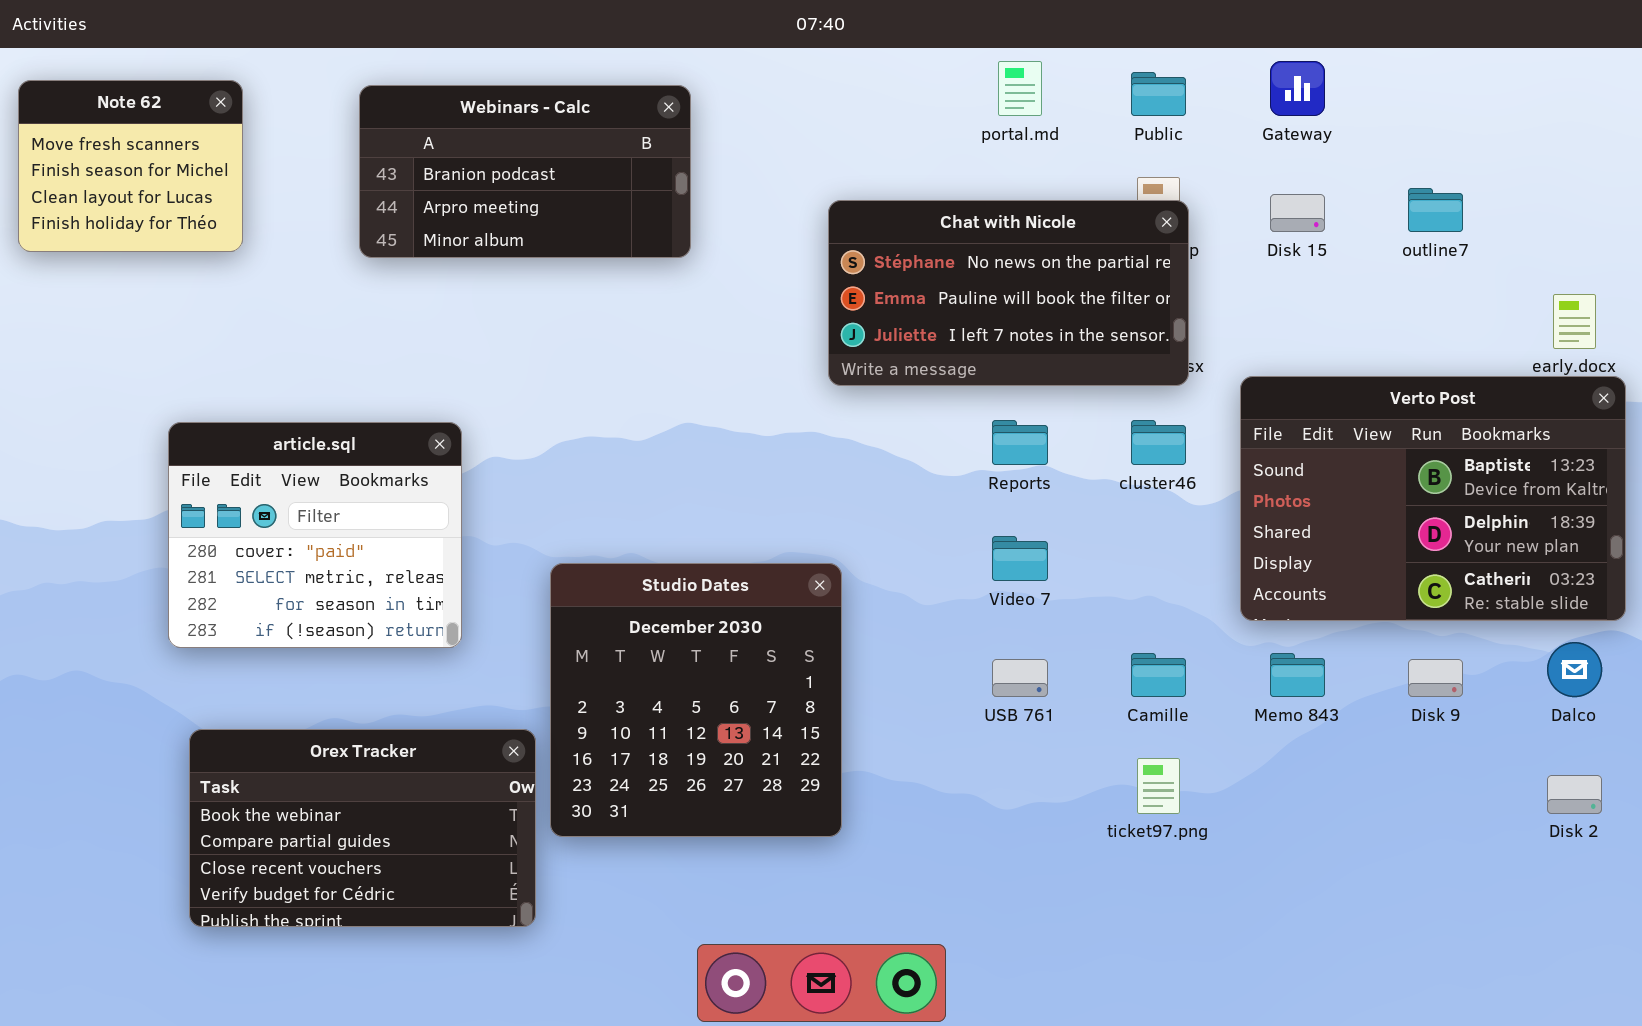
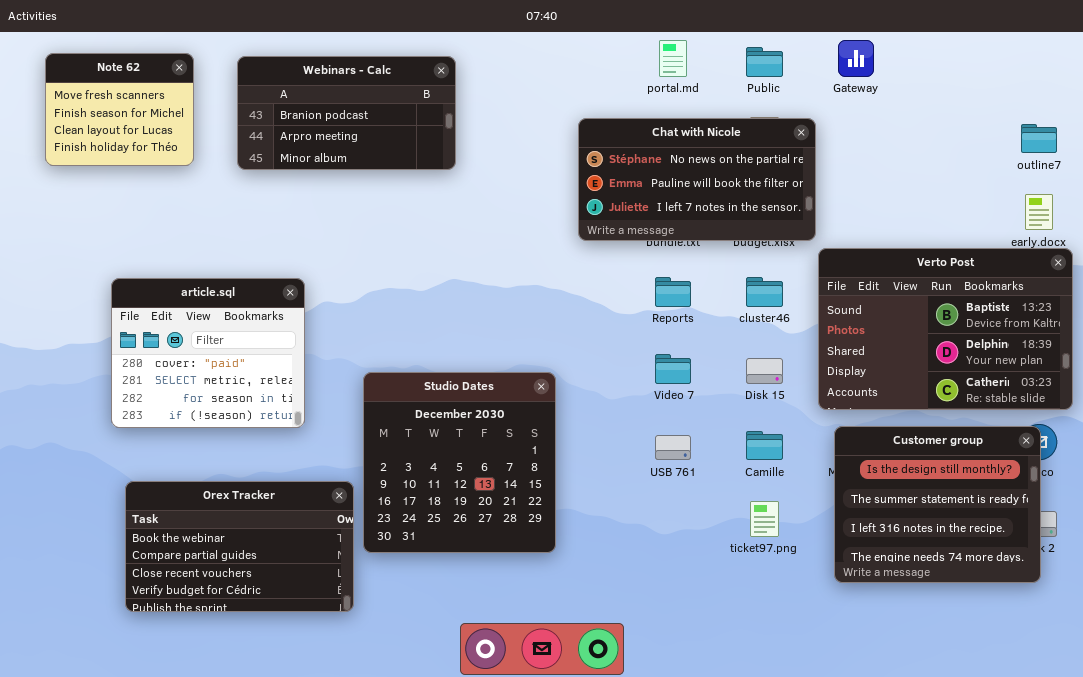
Note 62: [18,80,243,252] -> [45,53,194,166], moved
outline7: [1408,188,1463,232] -> [1021,124,1057,153], moved
Disk 15: [1270,194,1325,232] -> [746,358,783,384], moved
Chat with Nicole: [828,200,1189,386] -> [578,118,816,241], moved
Customer group: none -> [834,426,1041,583], opened

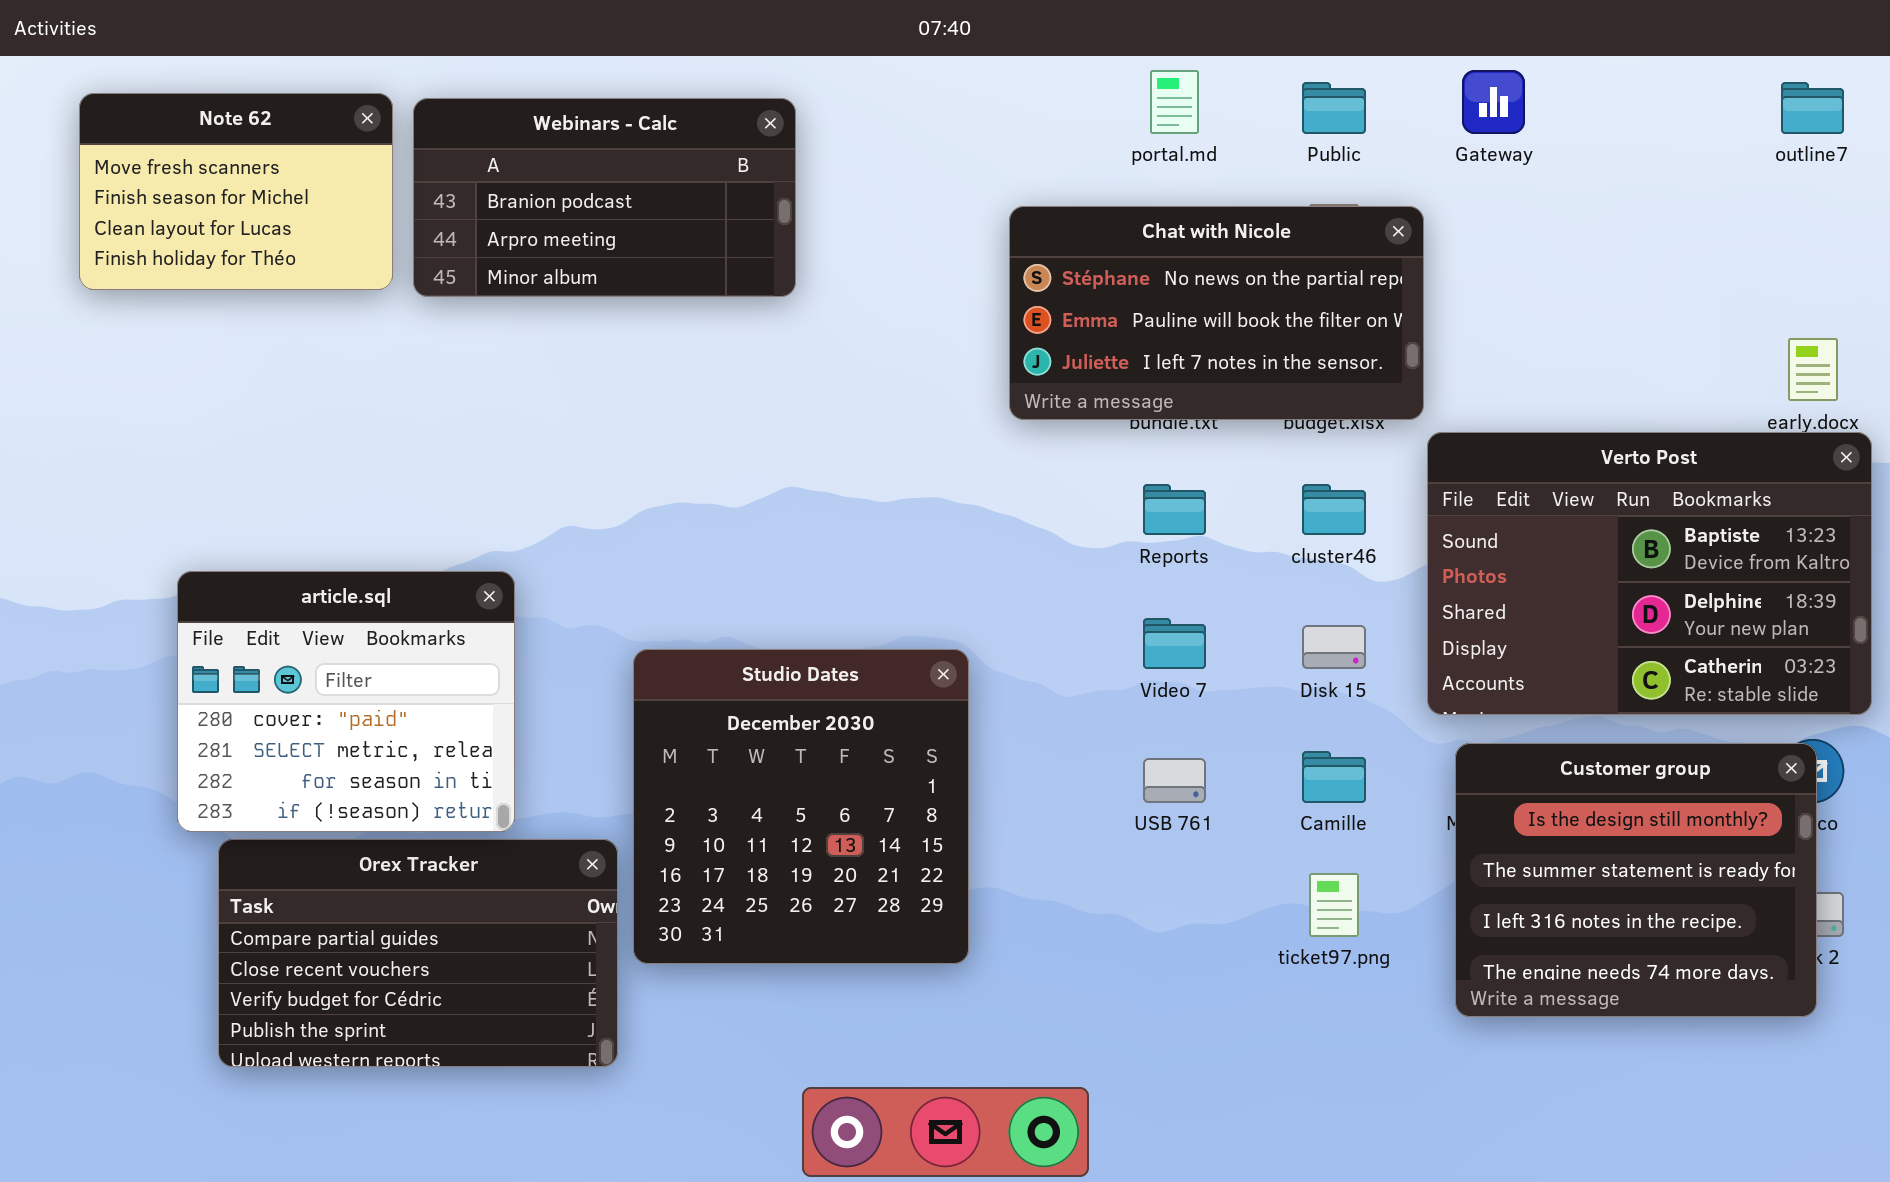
Note 62: [45,53,194,166] -> [79,93,393,290], resized
outline7: [1021,124,1057,153] -> [1781,82,1844,134], moved
article.sql: [111,278,305,428] -> [177,571,515,832], moved
Orex Tracker: [125,481,354,612] -> [218,839,618,1067], scrolled down 1 row

